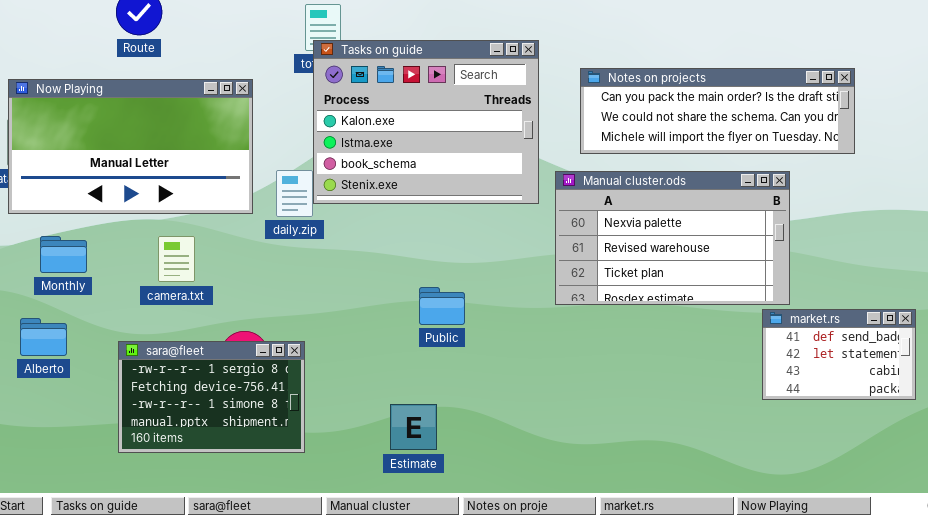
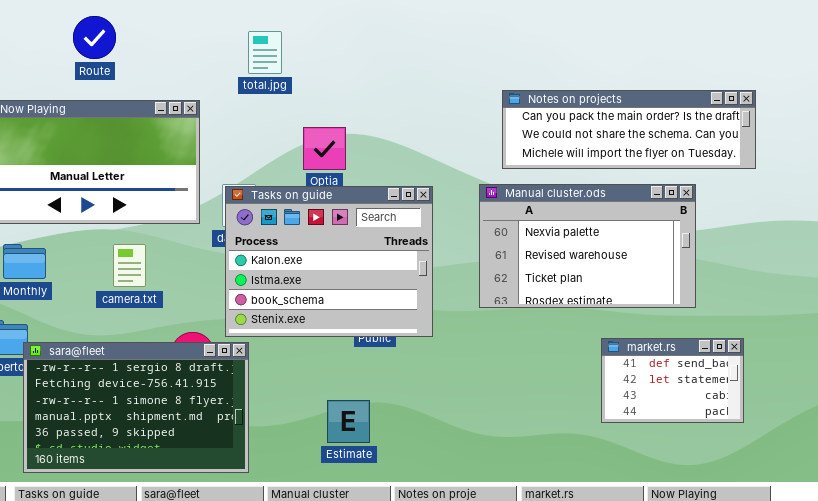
Tasks on guide: [313,40,539,204] -> [225,186,433,337], moved
market.rs: [762,309,916,400] -> [601,338,744,423], moved
sara@fleet: [118,341,305,453] -> [23,342,249,473], resized

